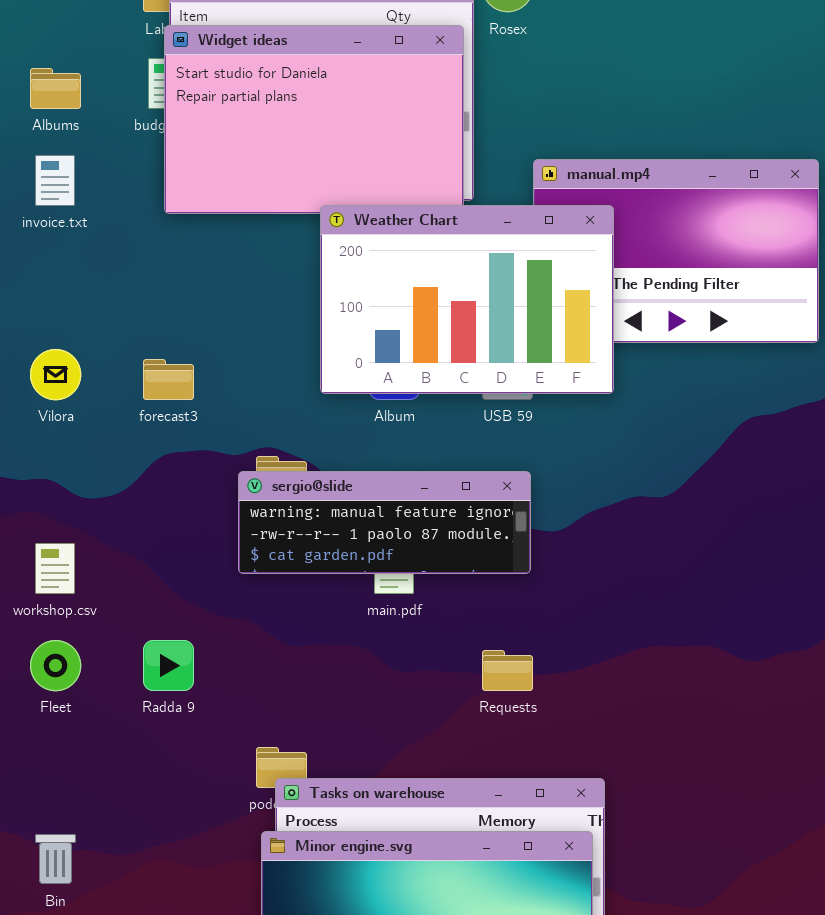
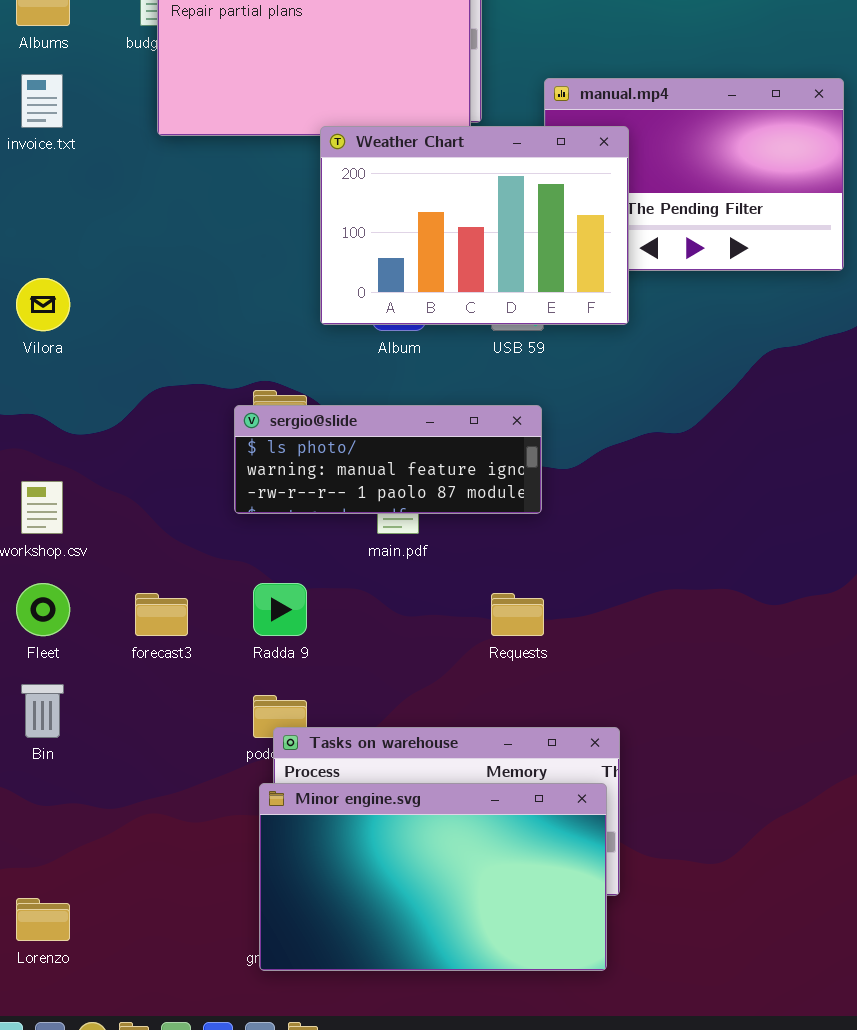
forecast3: [143,359,194,400] -> [135,593,188,636], moved
sergio@slide: [238,471,531,574] -> [234,405,542,514], scrolled up 1 row
Radda 9: [143,640,194,691] -> [253,583,307,636], moved
Bin: [35,834,76,884] -> [21,684,64,738], moved

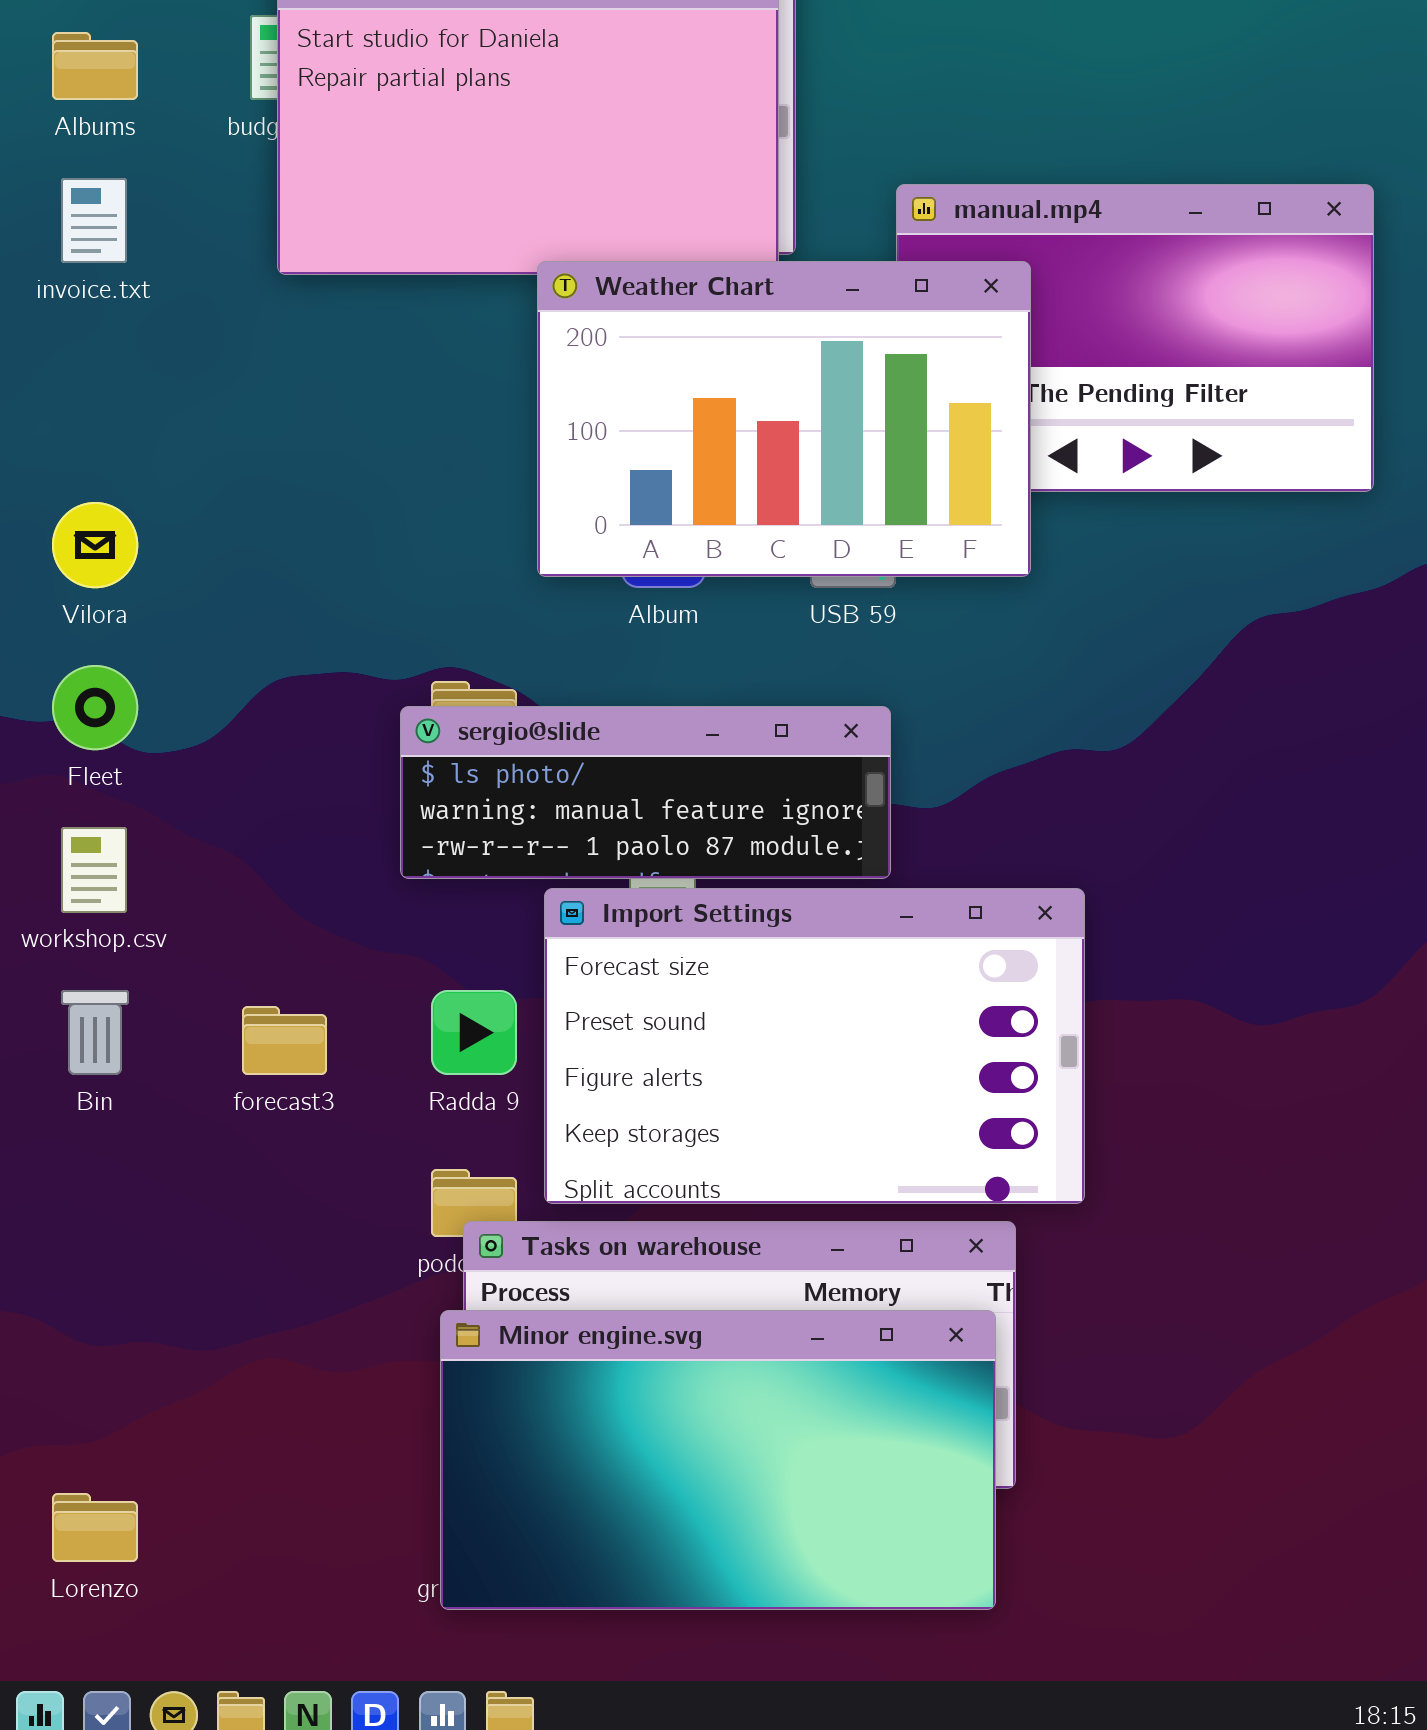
Import Settings: none -> [544,888,1085,1204], opened
Fleet: [16,583,70,636] -> [52,665,138,750], moved
Bin: [21,684,64,738] -> [61,990,129,1075], moved

